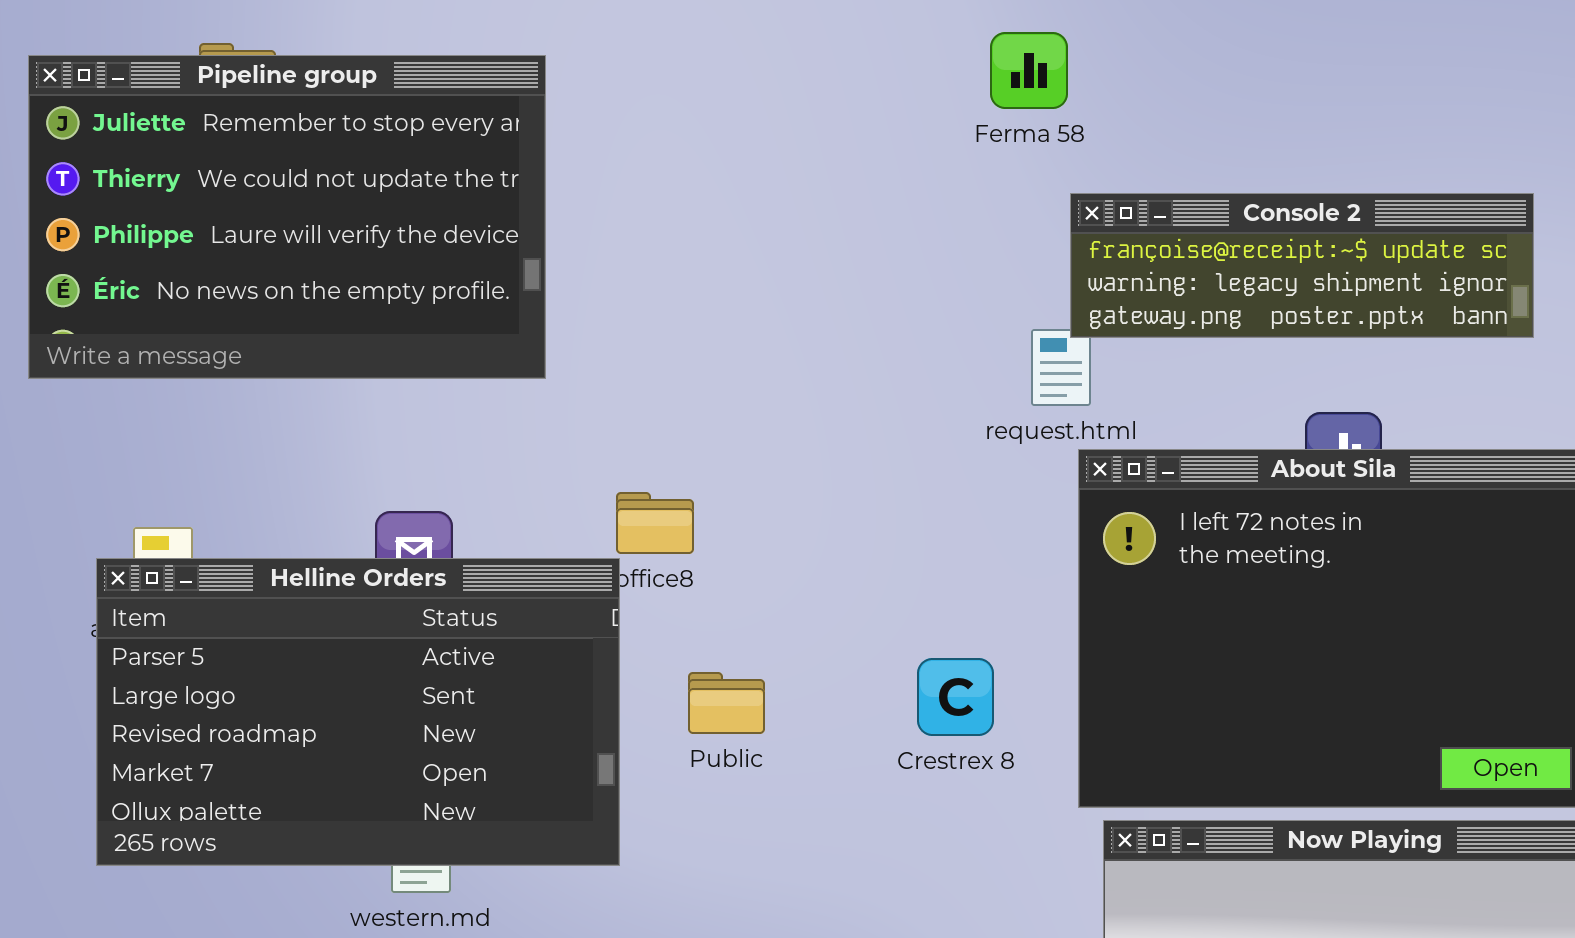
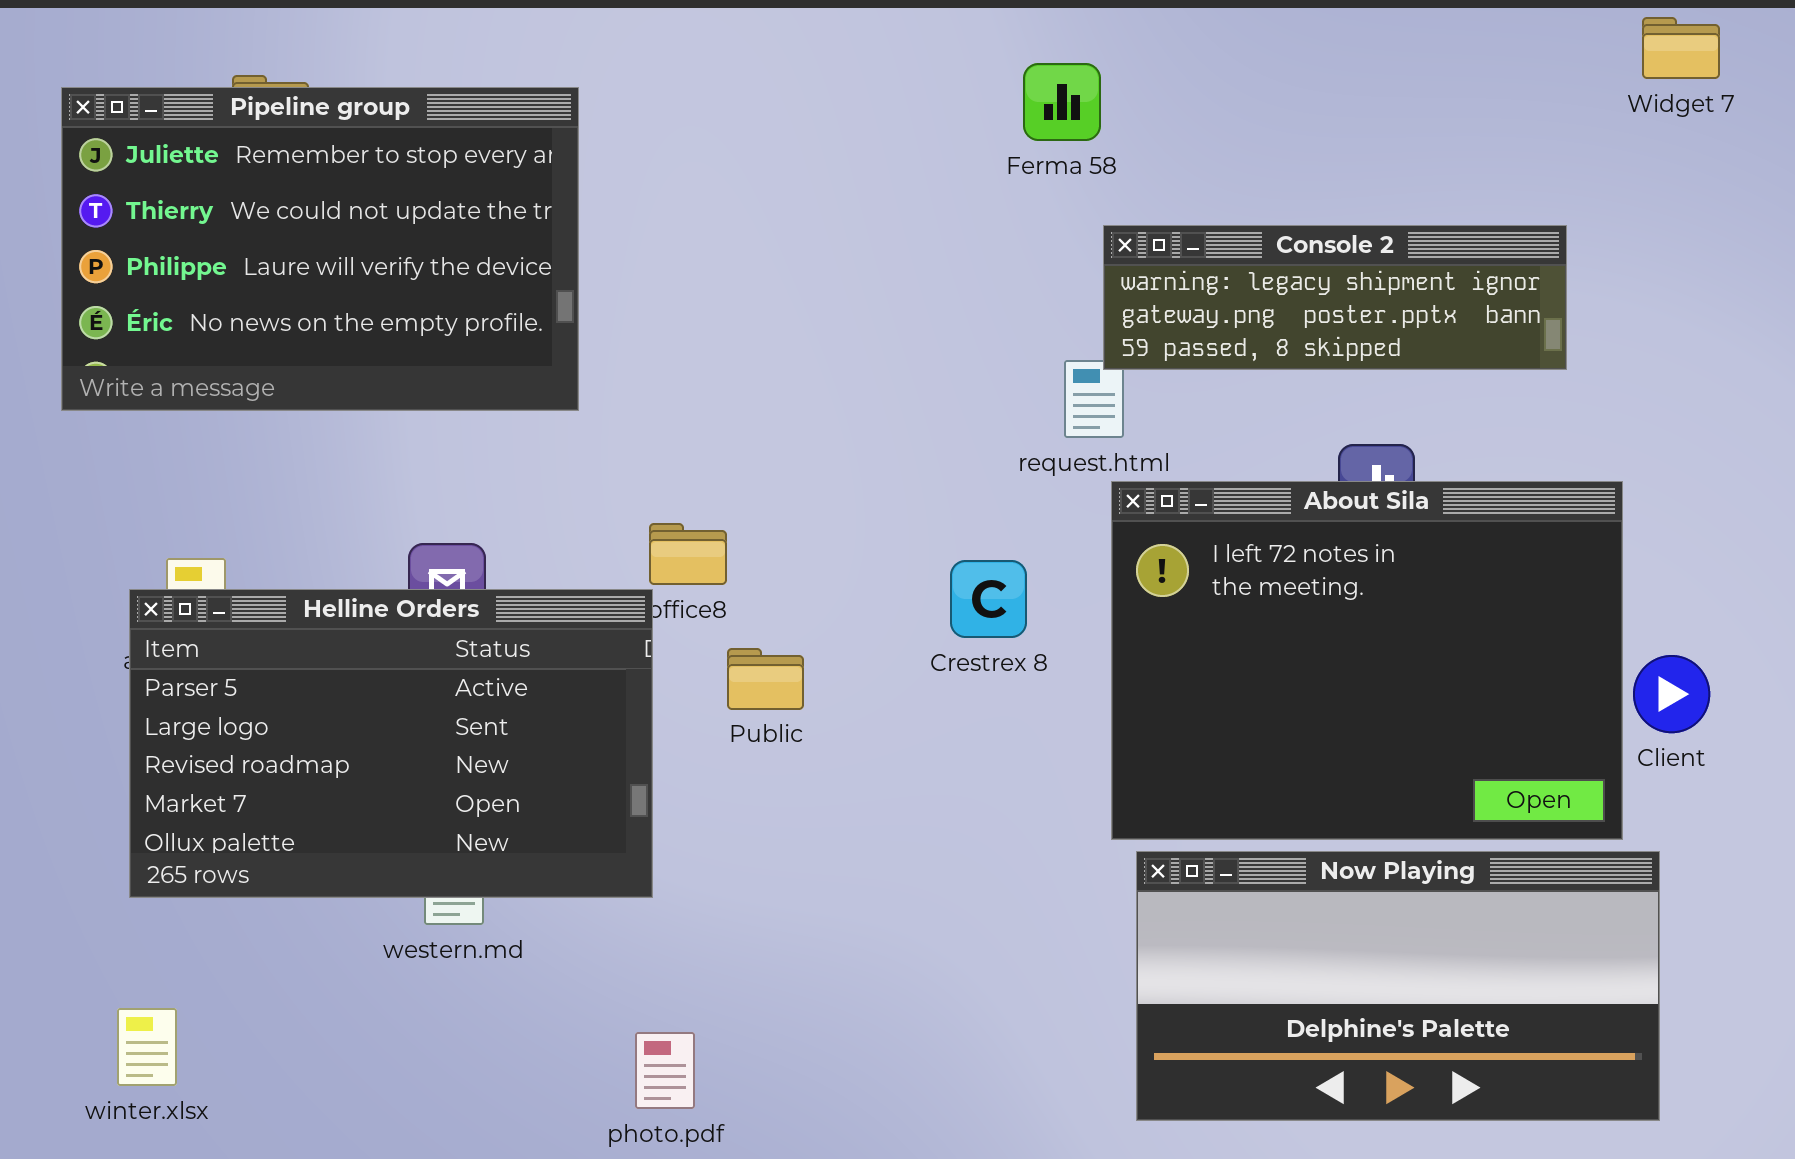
Console 2: [1070,193,1534,338] -> [1103,225,1567,370], scrolled down 1 row
Crestrex 8: [917,658,994,736] -> [950,560,1027,638], moved
Public: [688,672,765,734] -> [727,648,804,710], moved

